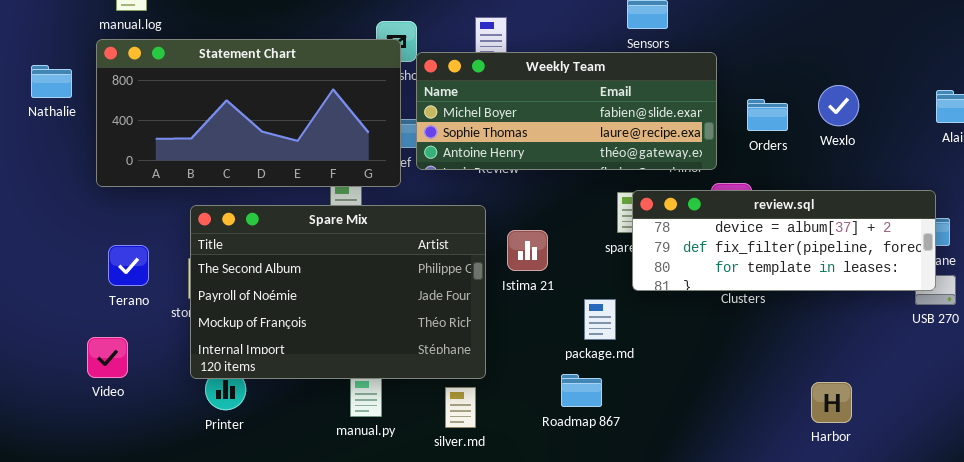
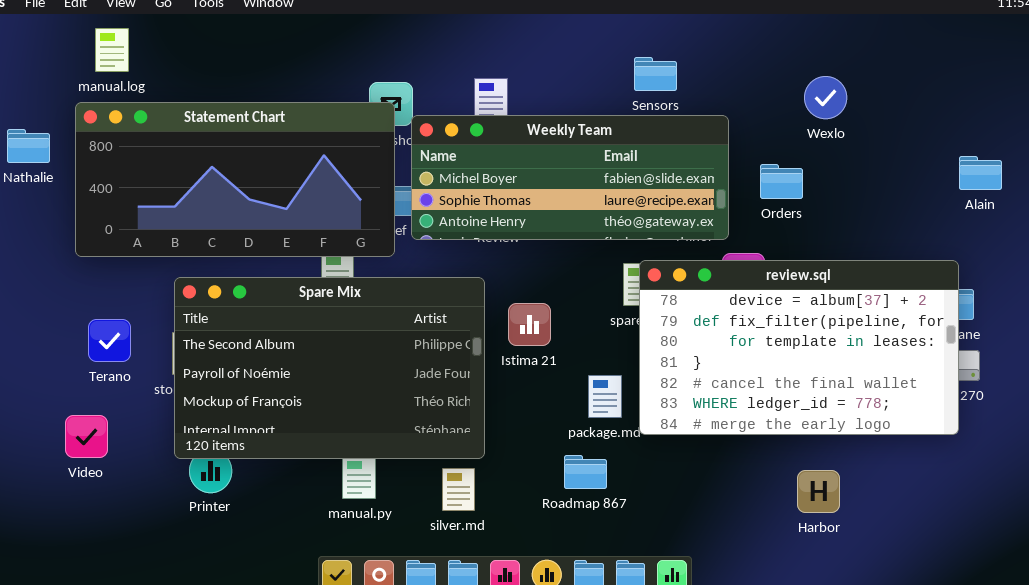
Wexlo: [818,85,859,126] -> [804,76,847,119], moved
review.sql: [632,190,936,291] -> [639,260,959,435], resized
Harbor: [811,382,852,423] -> [797,470,840,513], moved

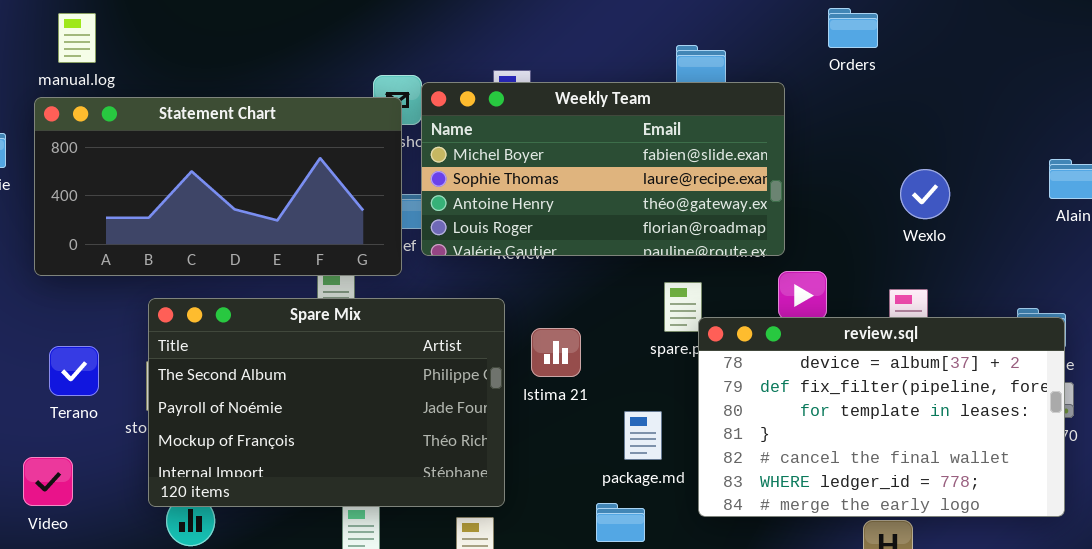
Wexlo: [804,76,847,119] -> [900,169,950,219], moved
Weekly Team: [411,115,729,240] -> [421,82,785,256], resized
Orders: [760,164,803,199] -> [828,8,878,48], moved
review.sql: [639,260,959,435] -> [698,317,1065,517], moved

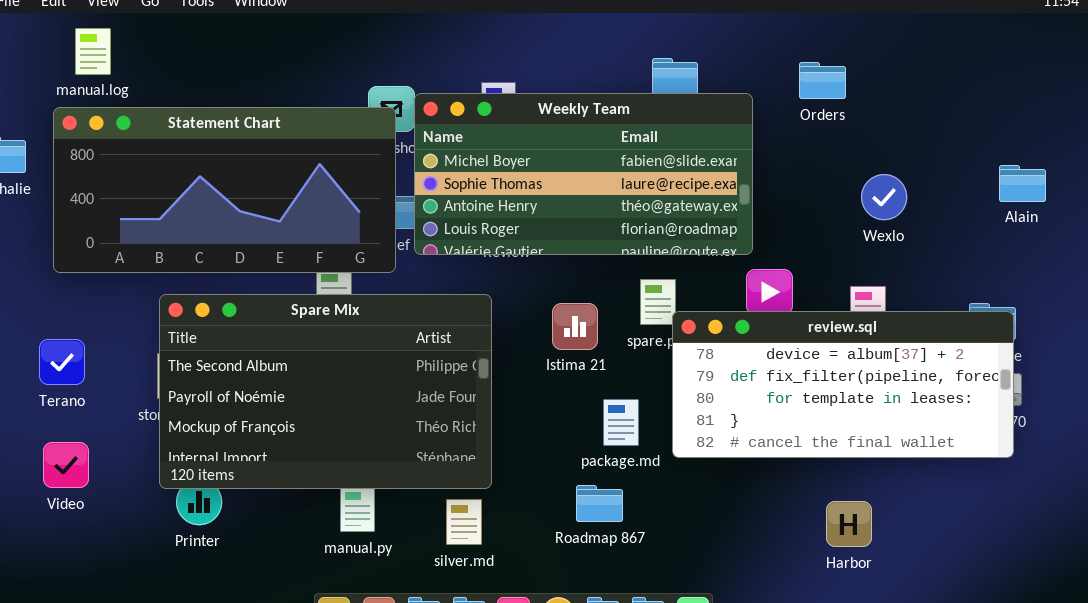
Orders: [828,8,878,48] -> [799,62,846,99], moved
review.sql: [698,317,1065,517] -> [672,311,1014,458], resized
Istima 21: [531,328,581,377] -> [552,303,598,350], moved
Terano: [49,346,99,396] -> [39,339,85,385], moved

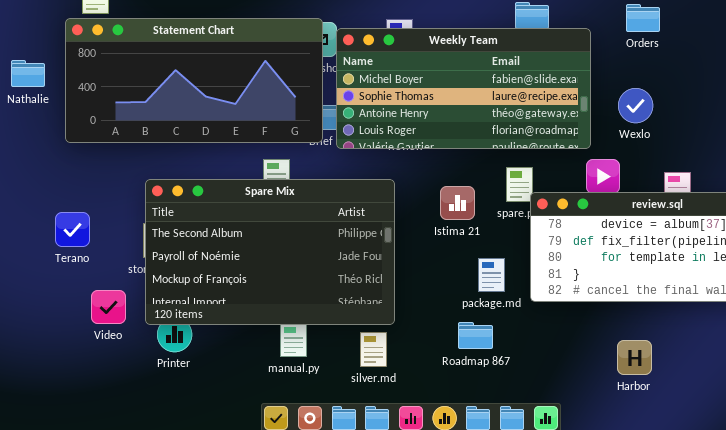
Statement Chart: [53,107,396,273] -> [65,18,323,143], moved
Wexlo: [861,174,907,220] -> [618,88,653,123], moved
Video: [43,442,89,488] -> [91,290,126,324], moved
Harbor: [826,501,872,547] -> [617,340,652,375], moved

